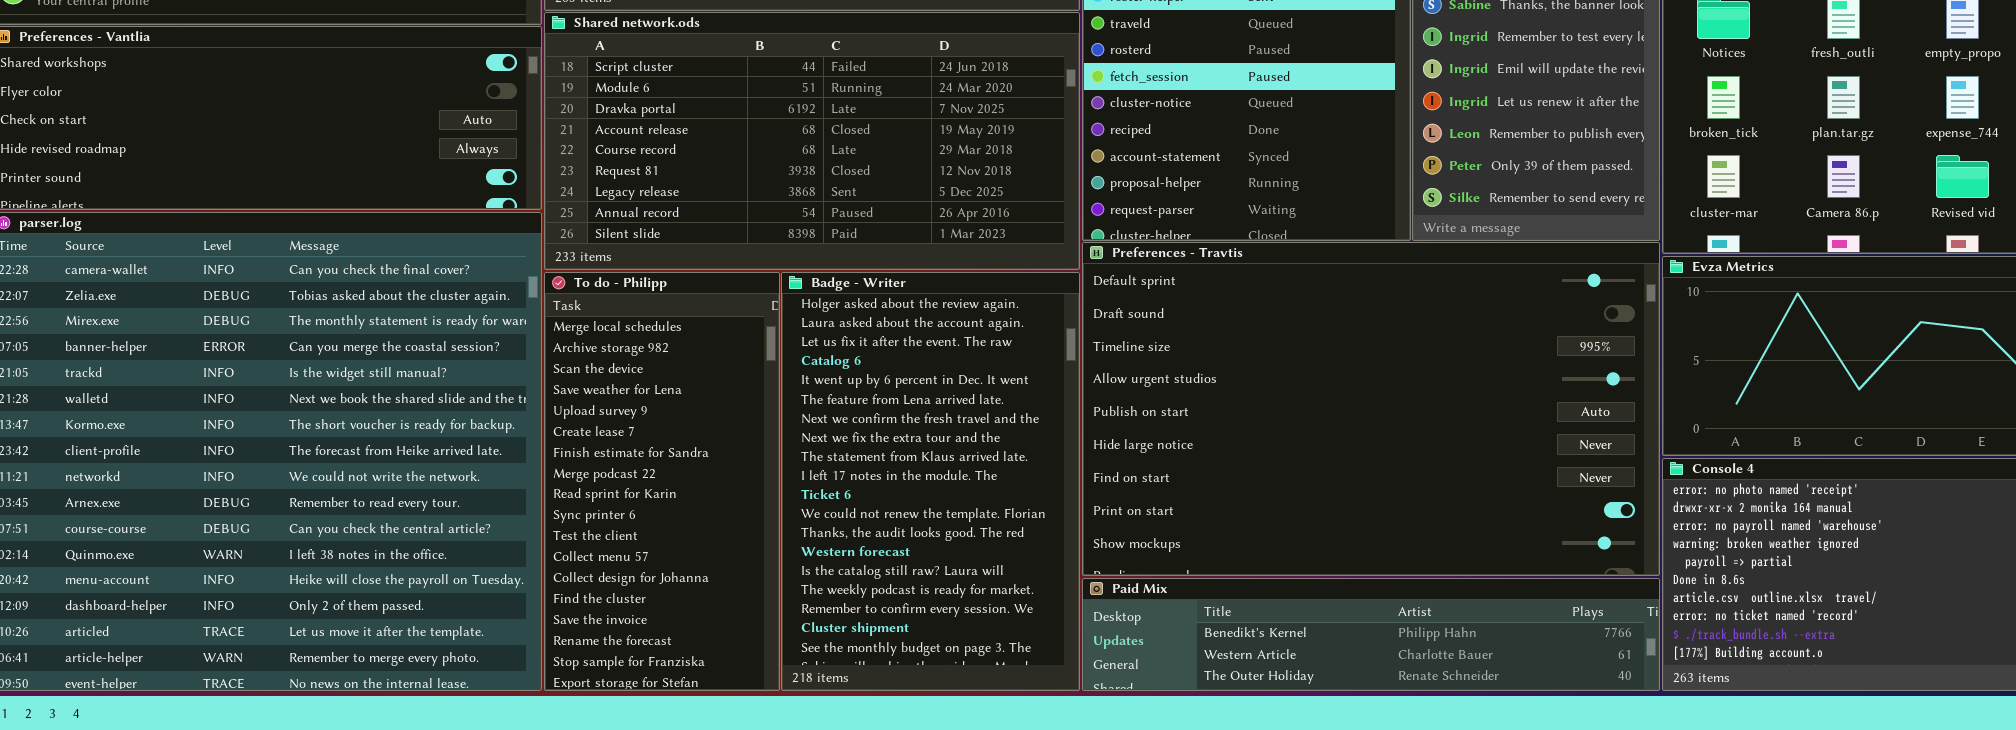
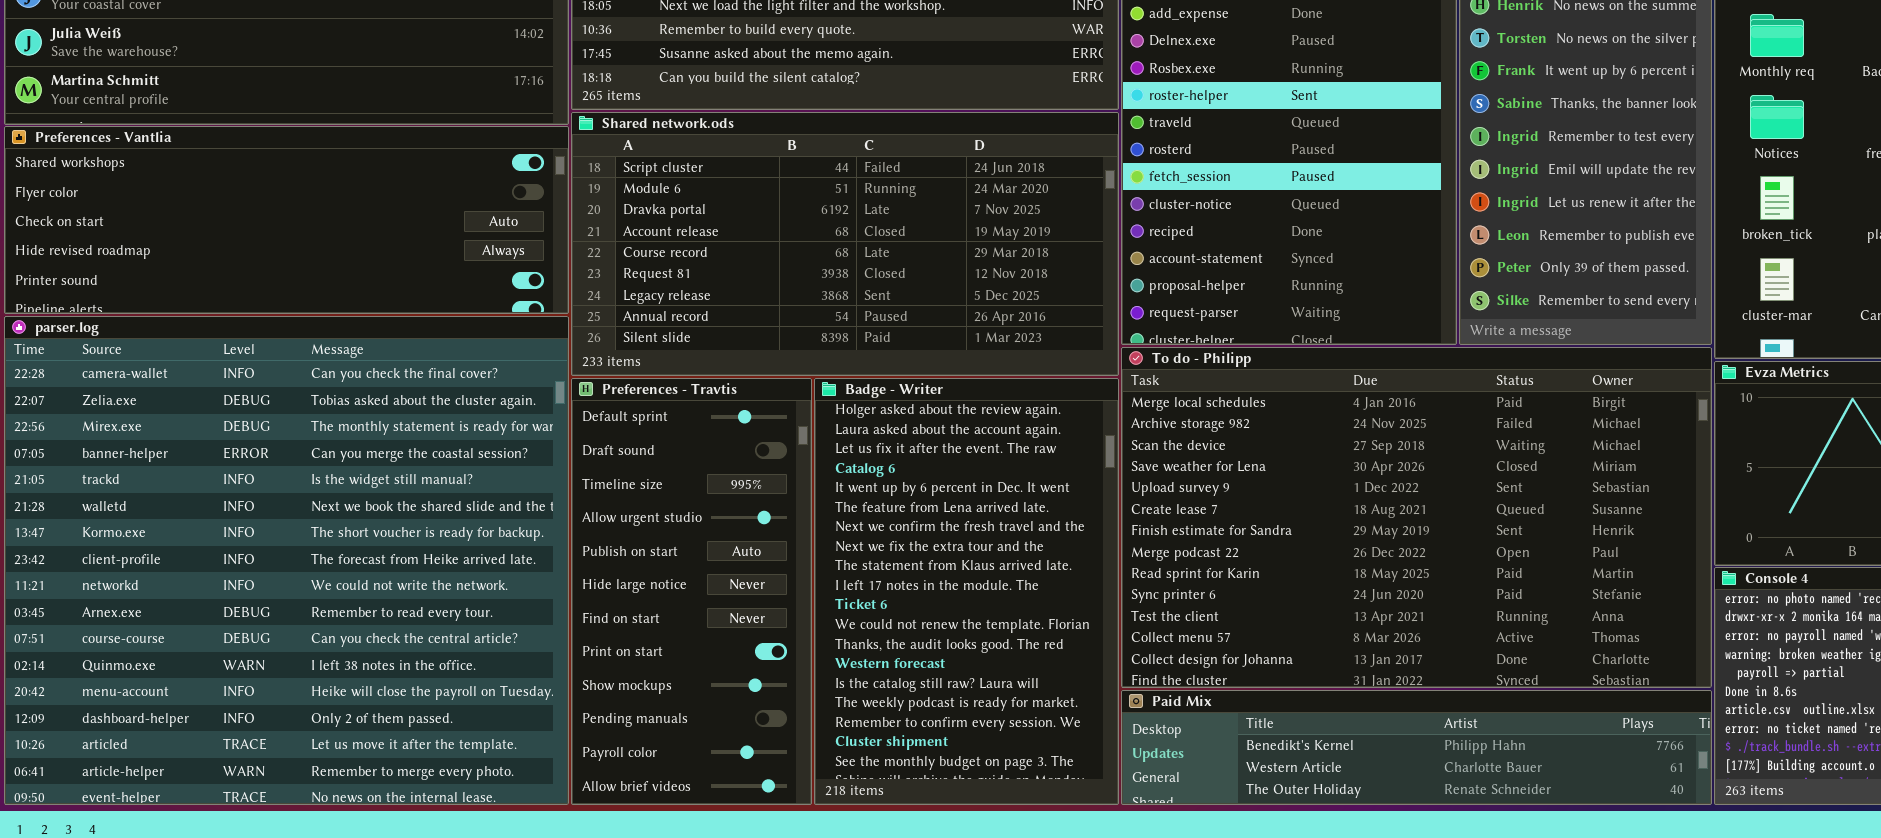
Preferences - Travtis: [1082,242,1660,576] -> [571,378,812,805], moved, resized
To do - Philipp: [544,272,780,691] -> [1121,347,1712,688], moved, resized

